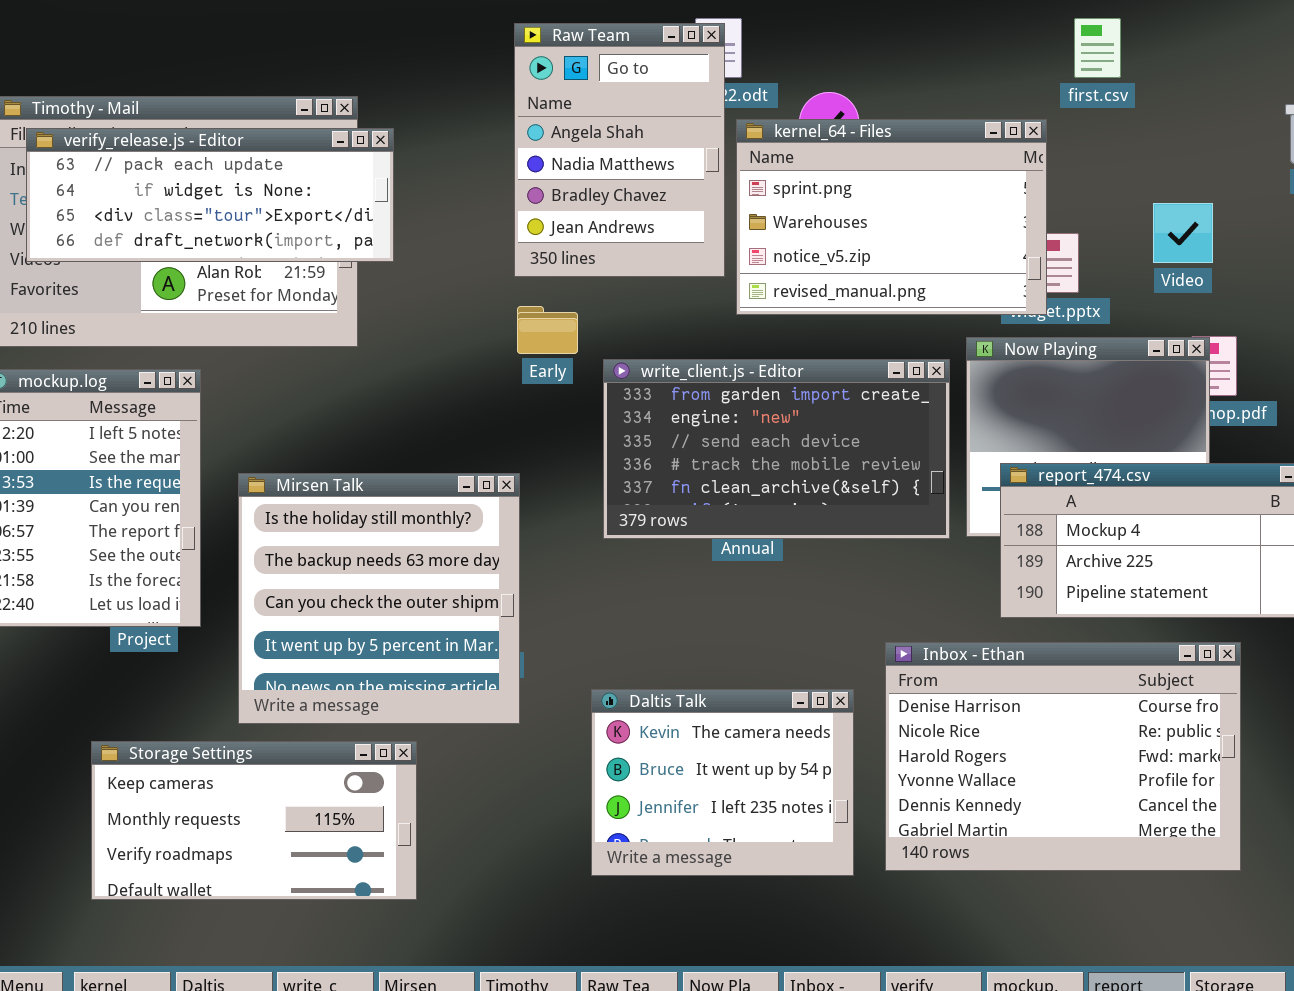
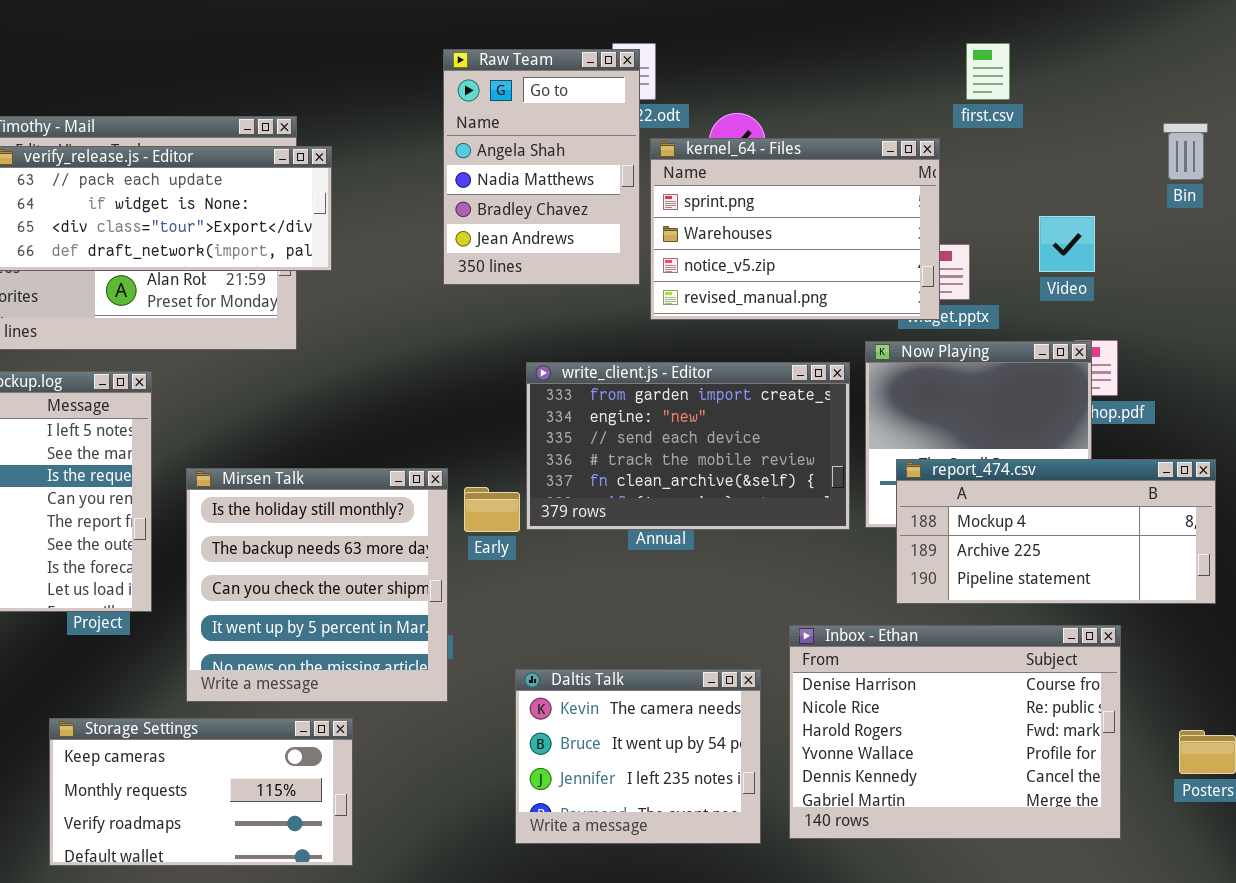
Early: [517,306,578,354] -> [464,487,520,532], moved

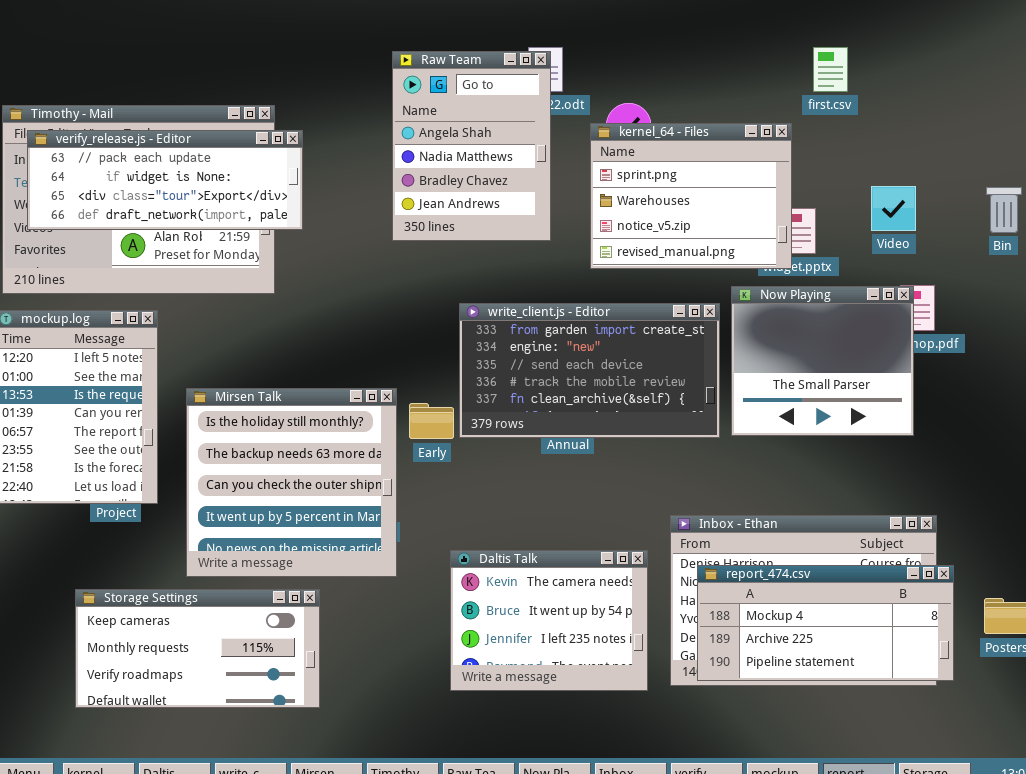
Bin: [1163,123,1208,180] -> [986,187,1022,233], moved
kernel_64 - Files: [650,138,940,320] -> [590,123,792,269], resized
report_474.csv: [896,459,1216,604] -> [697,565,954,681], moved

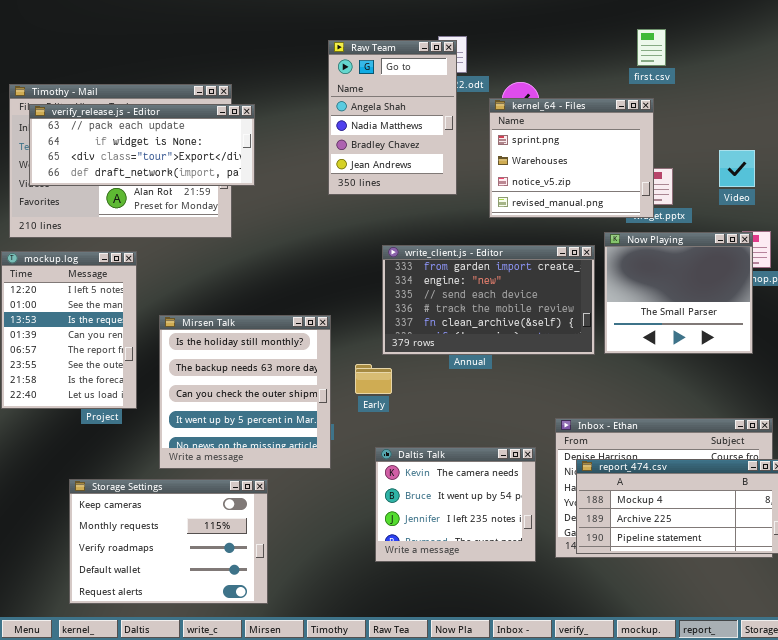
first.csv: [813,47,848,92] -> [637,29,666,66], moved
Early: [409,403,454,439] -> [355,364,392,394], moved
Storage Settings: [75,589,320,708] -> [69,479,268,604], resized

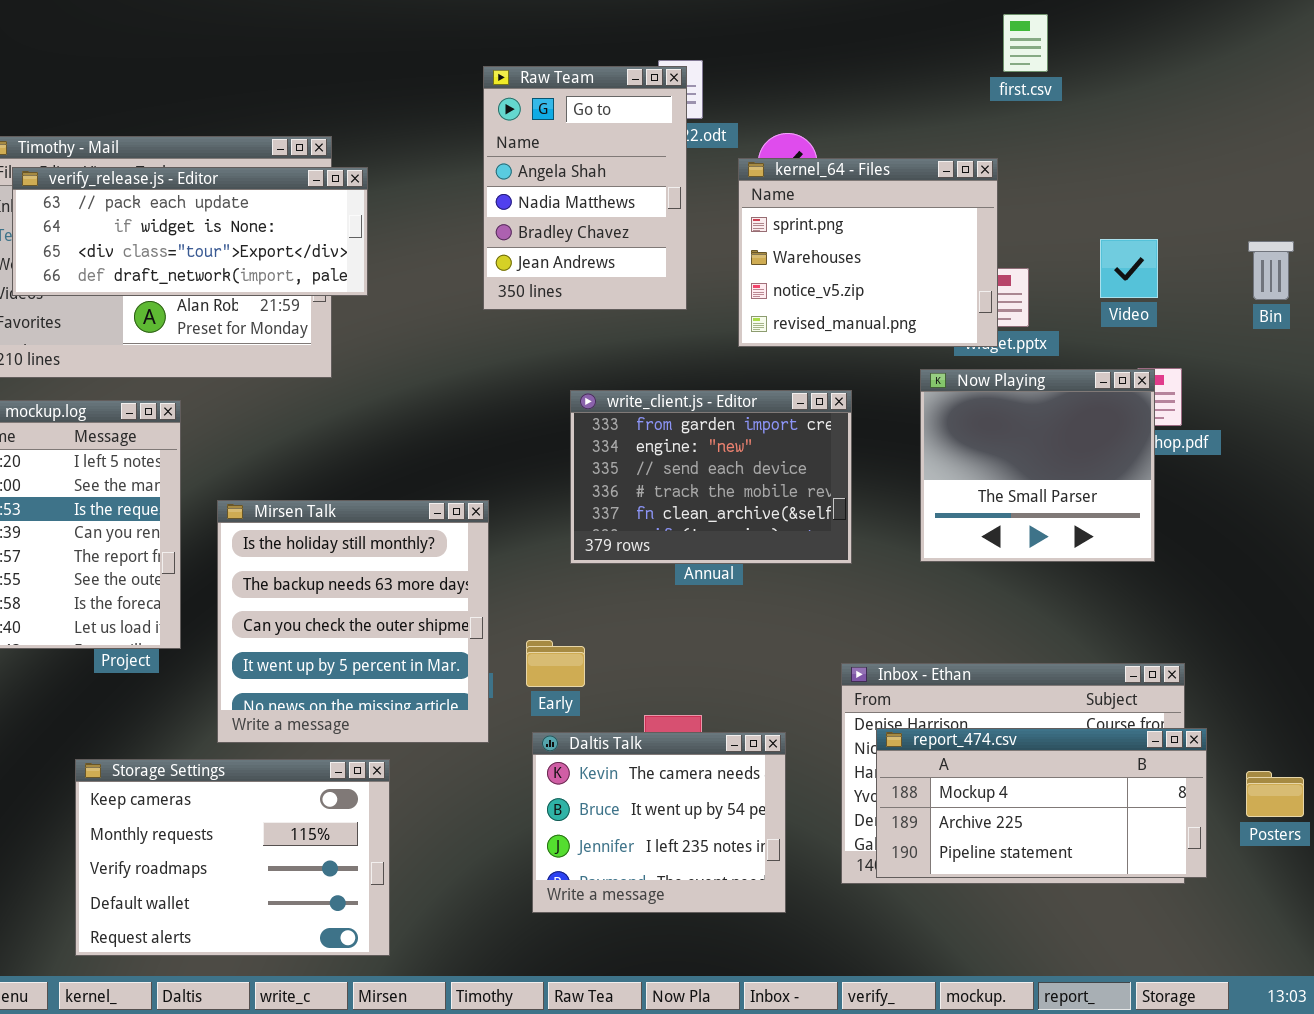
first.csv: [637,29,666,66] -> [1003,14,1048,72], moved
write_client.js - Editor: [382,245,595,355] -> [570,390,852,564], resized
Early: [355,364,392,394] -> [526,640,585,687], moved
Daltis Talk: [375,447,536,562] -> [532,732,786,913], moved

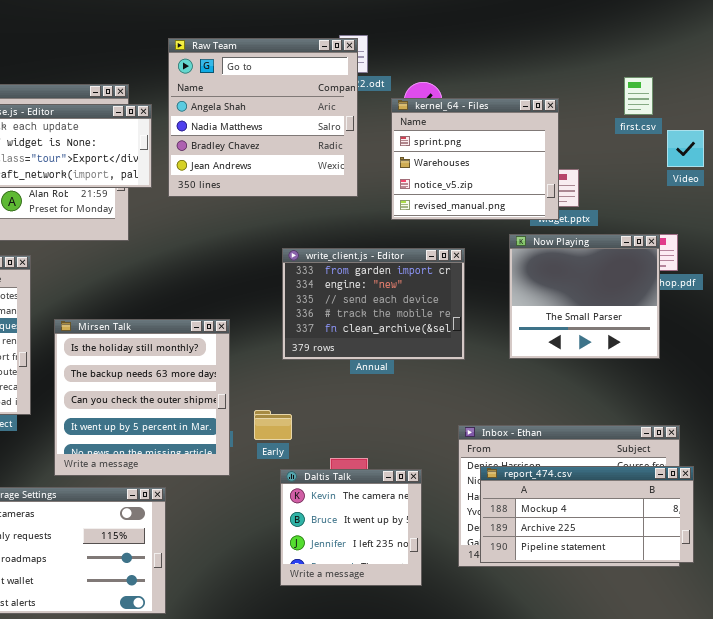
first.csv: [1003,14,1048,72] -> [624,77,653,115], moved
Raw Team: [483,66,687,310] -> [168,38,358,197], resized
Video: [1100,239,1158,298] -> [667,130,704,167], moved
Daltis Talk: [532,732,786,913] -> [280,469,422,586], resized

